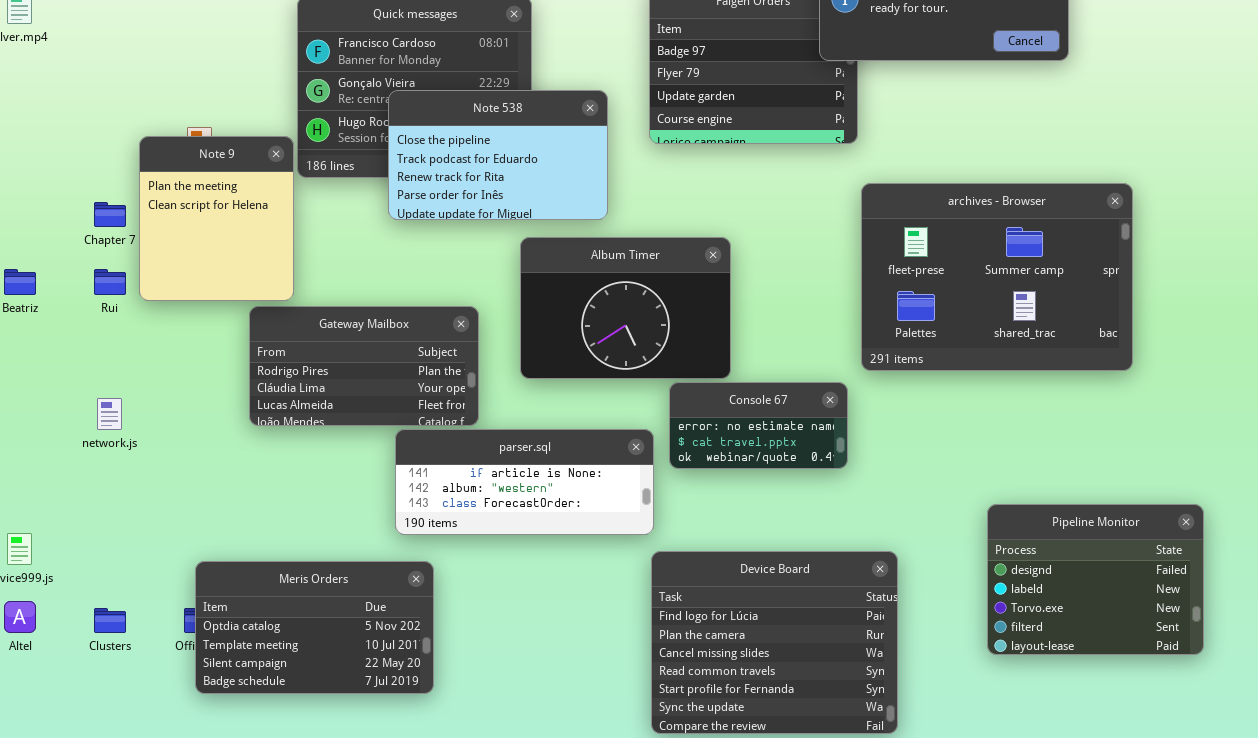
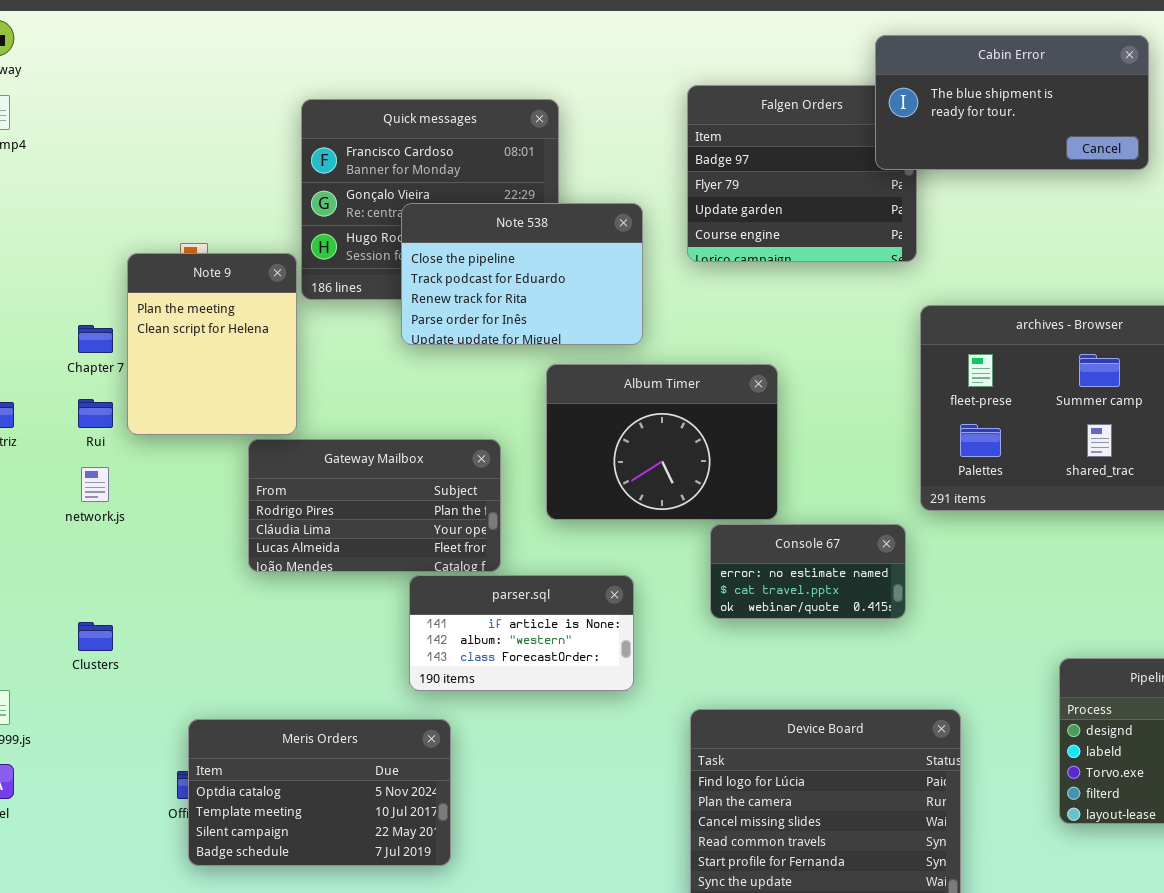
network.js: [97,398,122,430] -> [81,467,109,502], moved
parser.sql: [395,429,654,535] -> [409,575,634,691], resized
Clusters: [94,608,126,633] -> [78,622,113,651], moved

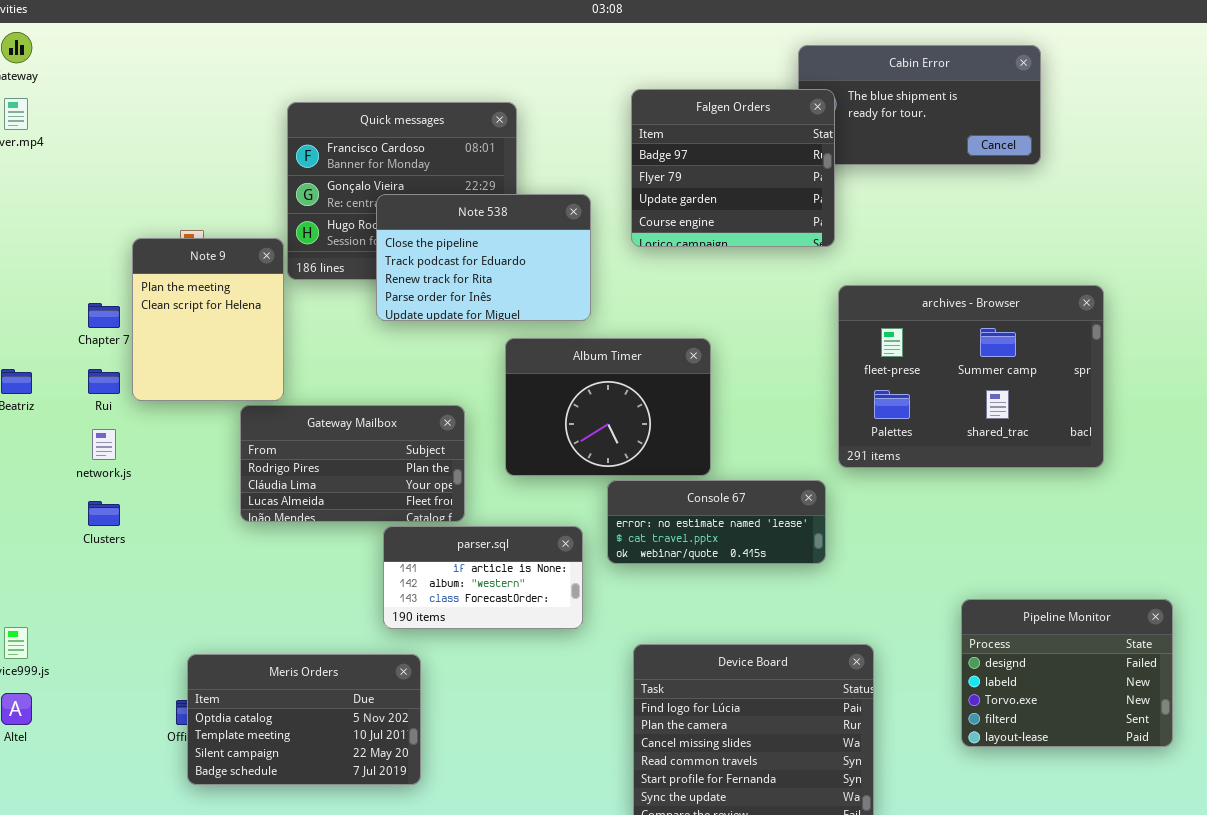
Falgen Orders: [687,85,917,262] -> [631,89,835,247], raised
Console 67: [710,524,906,619] -> [607,480,826,564], resized
Clusters: [78,622,113,651] -> [88,501,120,526], moved

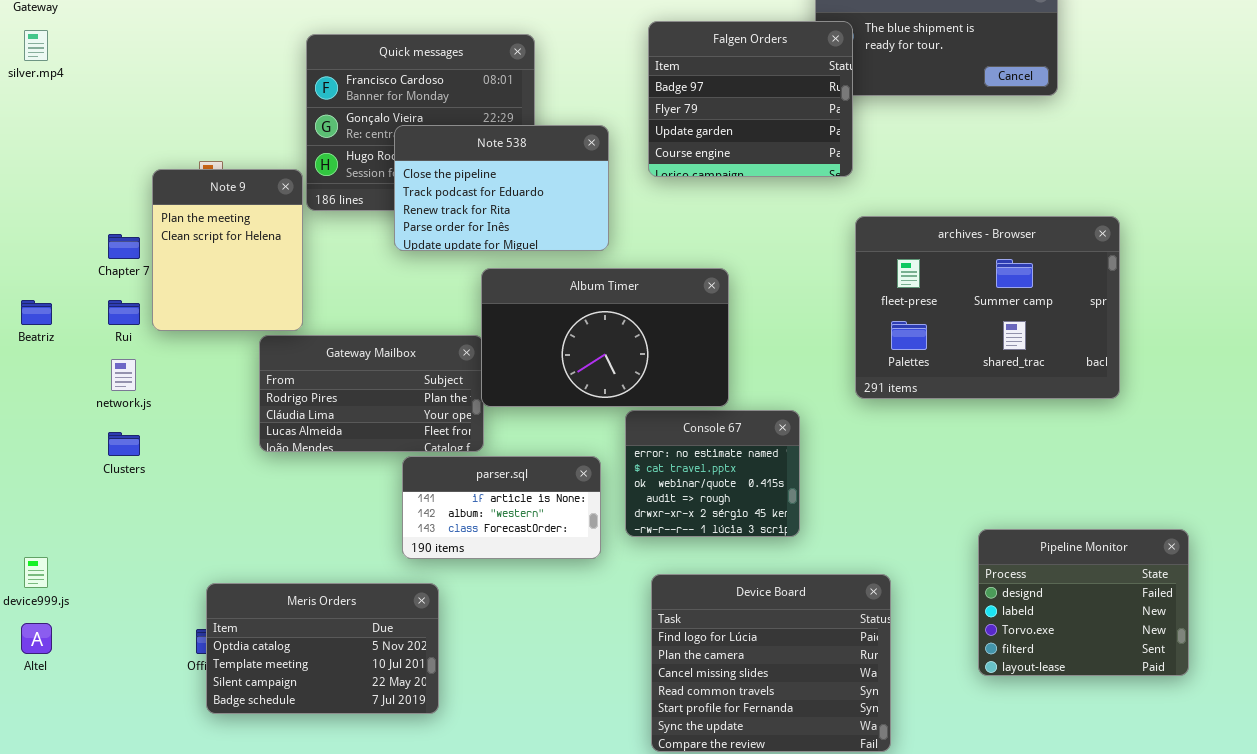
Album Timer: [505,338,711,476] -> [481,268,729,407], resized
Console 67: [607,480,826,564] -> [625,410,800,537], resized

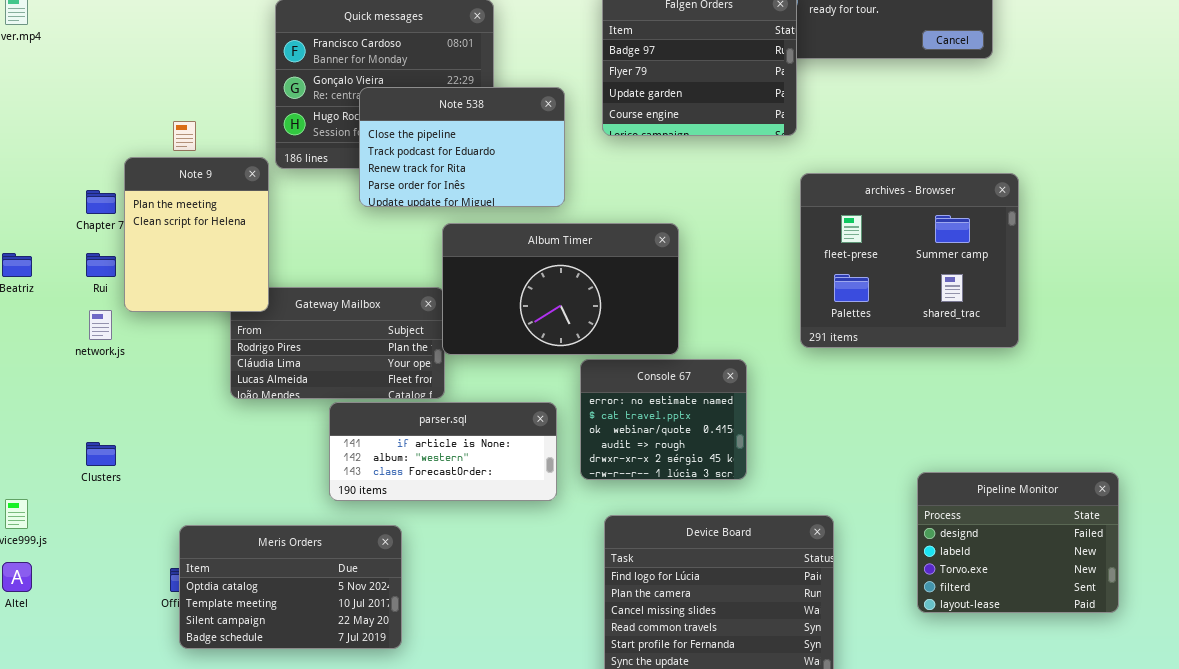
Note 9: [152,169,303,331] -> [124,157,269,312], moved
archives - Browser: [855,216,1120,399] -> [800,173,1019,348], resized
Clusters: [108,432,140,456] -> [86,442,116,466], moved
parser.sql: [402,456,601,559] -> [329,402,557,501], resized

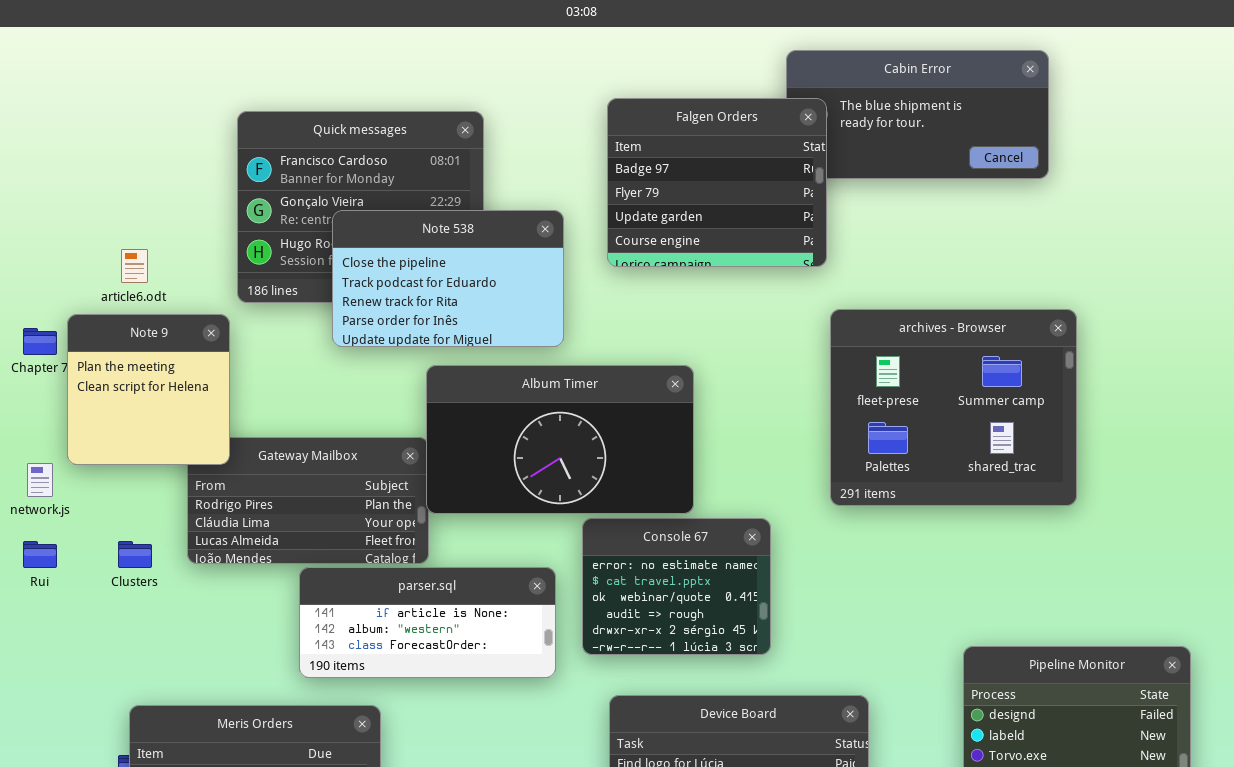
Note 9: [124,157,269,312] -> [67,314,230,465], resized
Rui: [86,253,116,277] -> [23,541,57,568], moved
Clusters: [86,442,116,466] -> [118,541,152,568], moved

